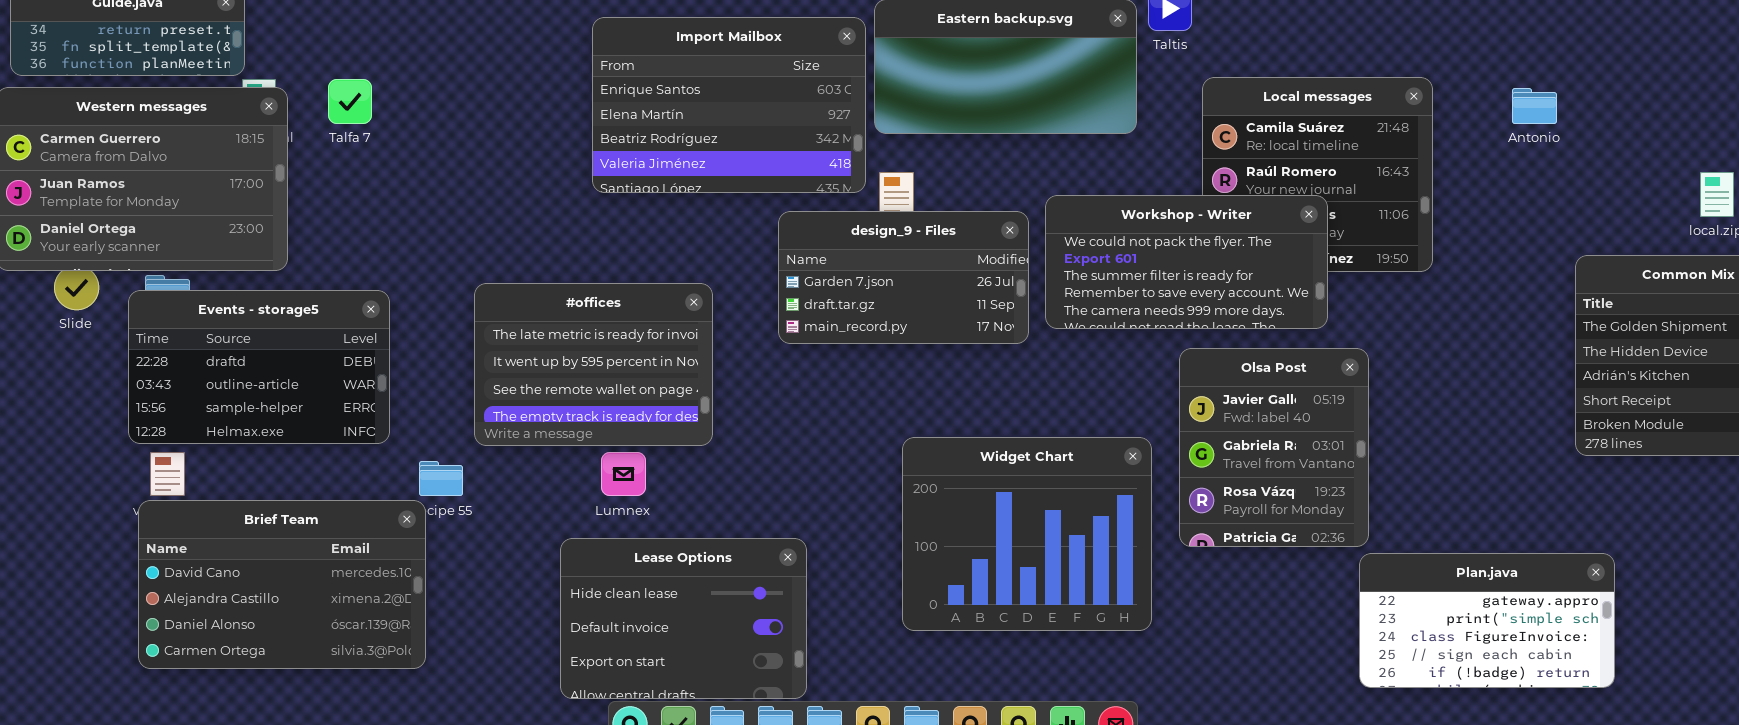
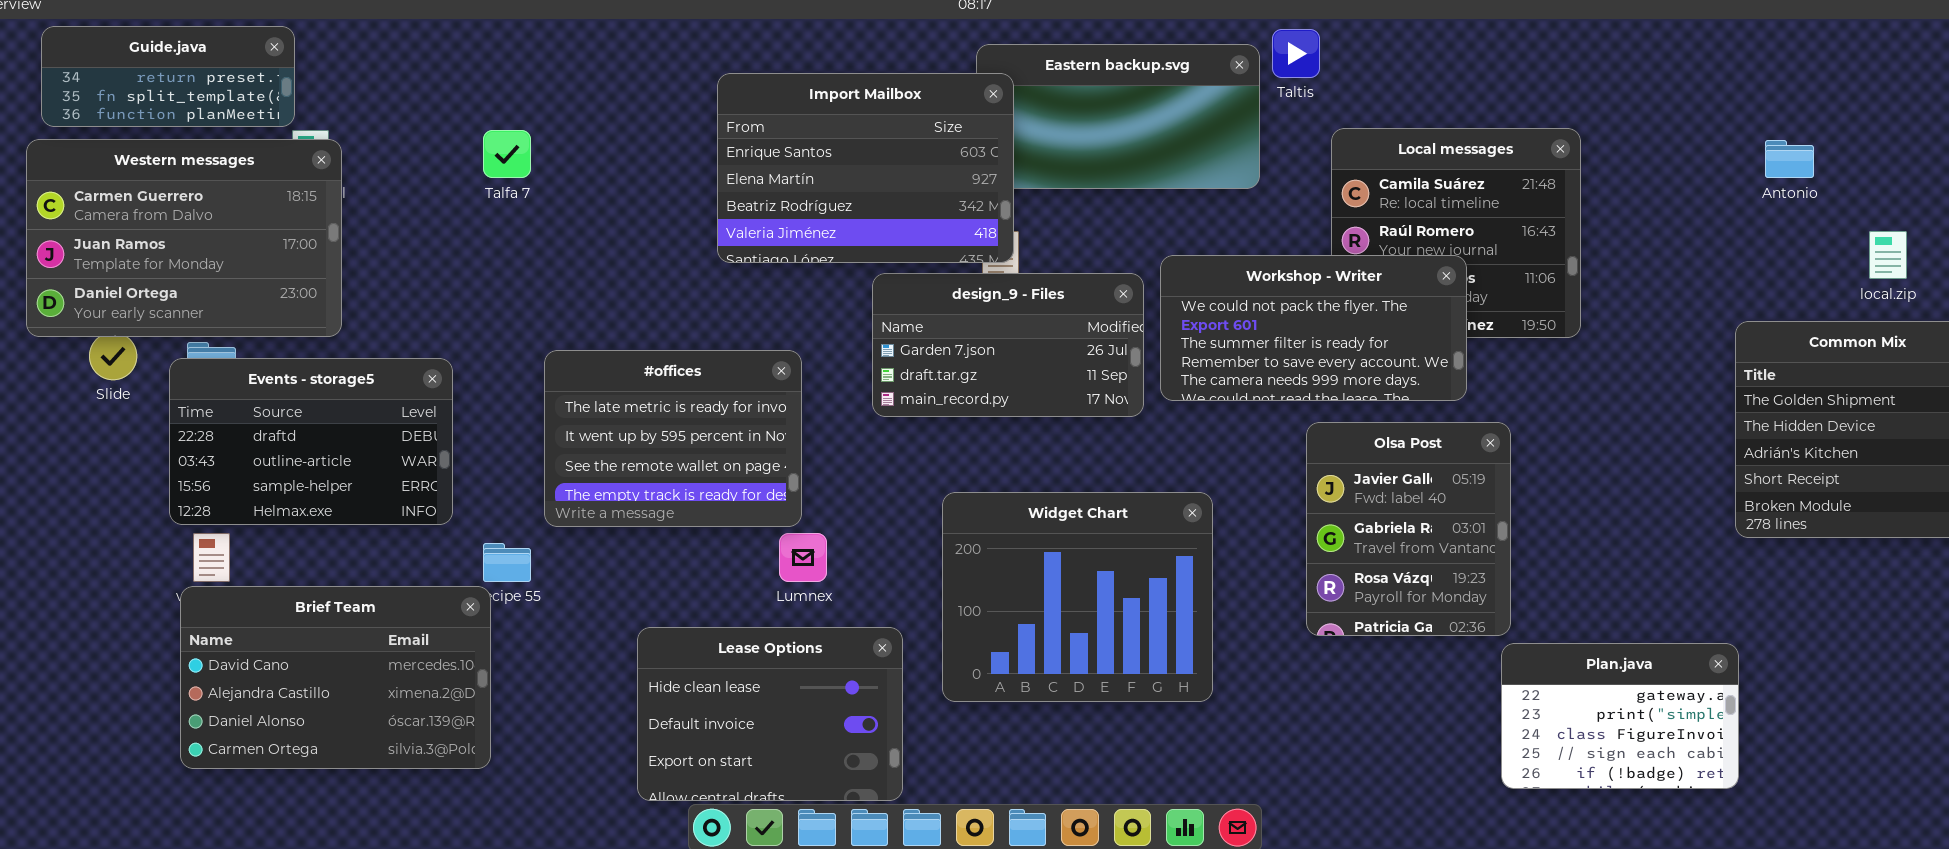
Import Mailbox: [592,17,866,193] -> [717,73,1014,263], moved
Talfa 7: [328,79,372,124] -> [483,130,531,178], moved
Antonio: [1512,88,1557,124] -> [1765,140,1814,178], moved
Widget Chart: [902,437,1152,631] -> [942,492,1213,702], moved
Lumnex: [601,452,646,496] -> [779,533,827,582], moved
Plan.java: [1359,553,1615,688] -> [1501,643,1739,789], resized

